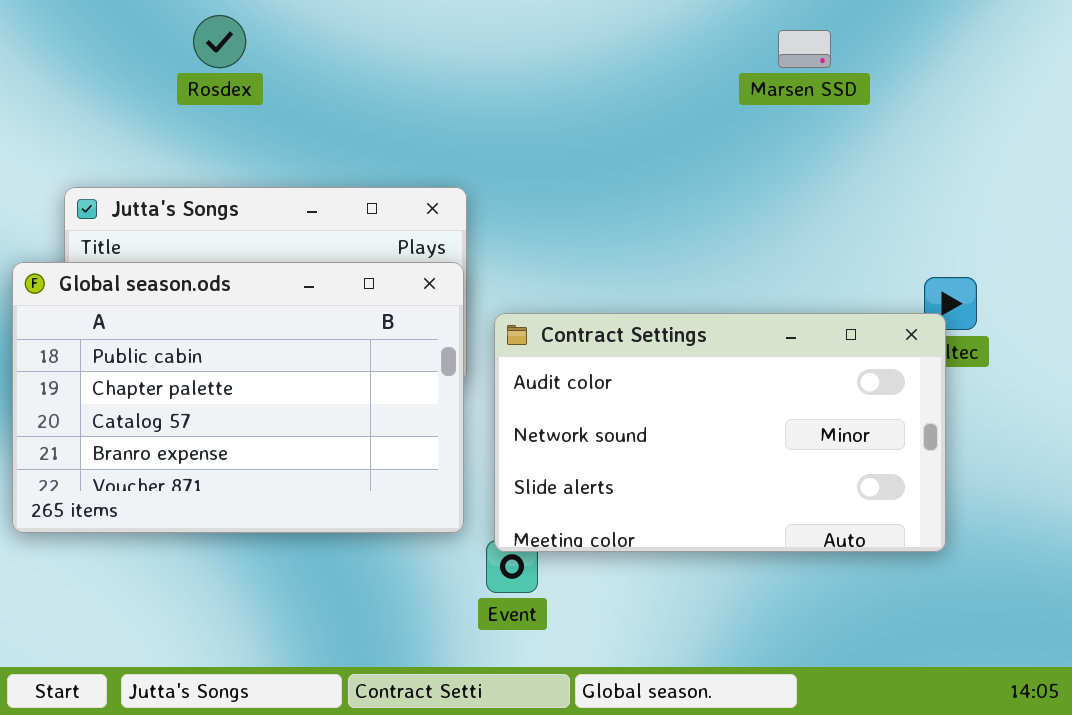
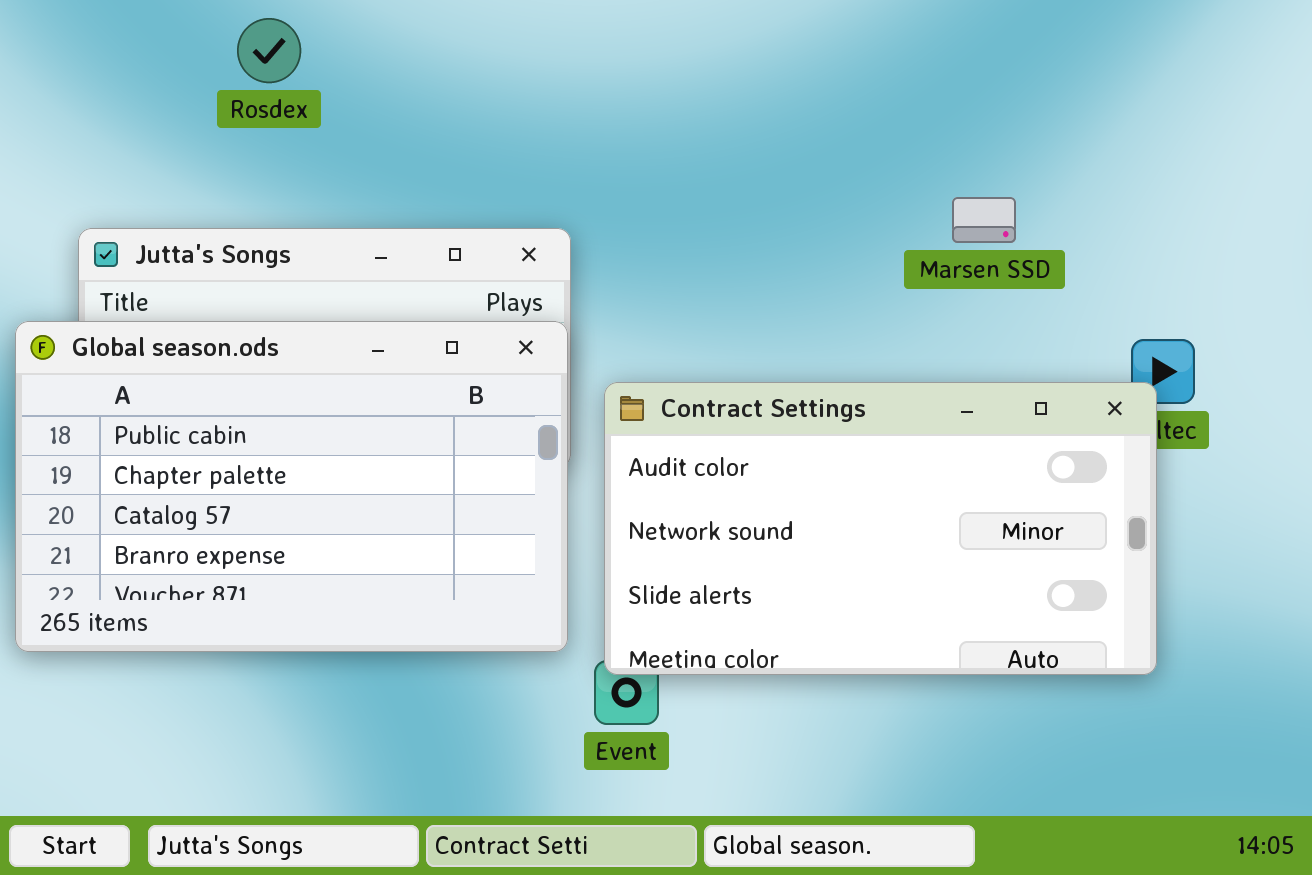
Marsen SSD: [778,30,831,68] -> [952,197,1016,243], moved

